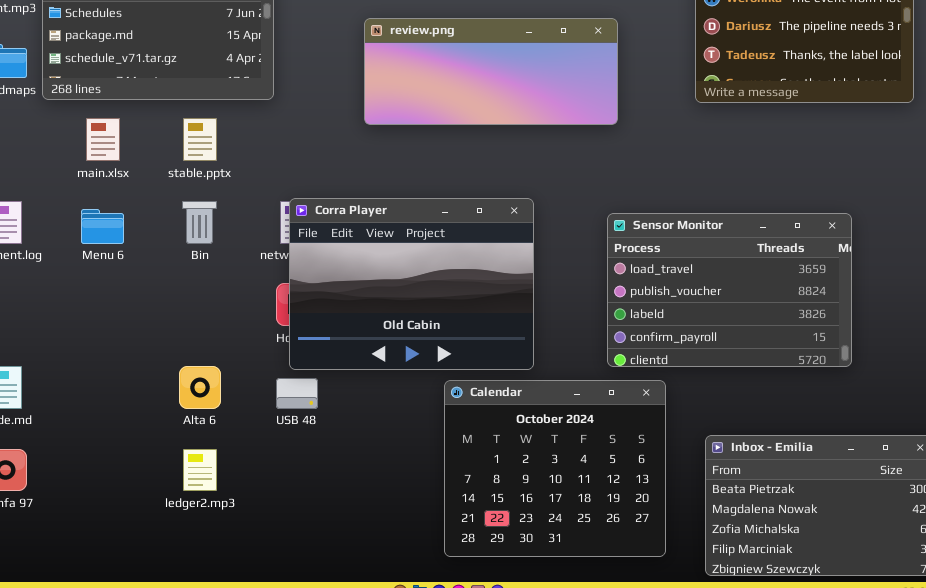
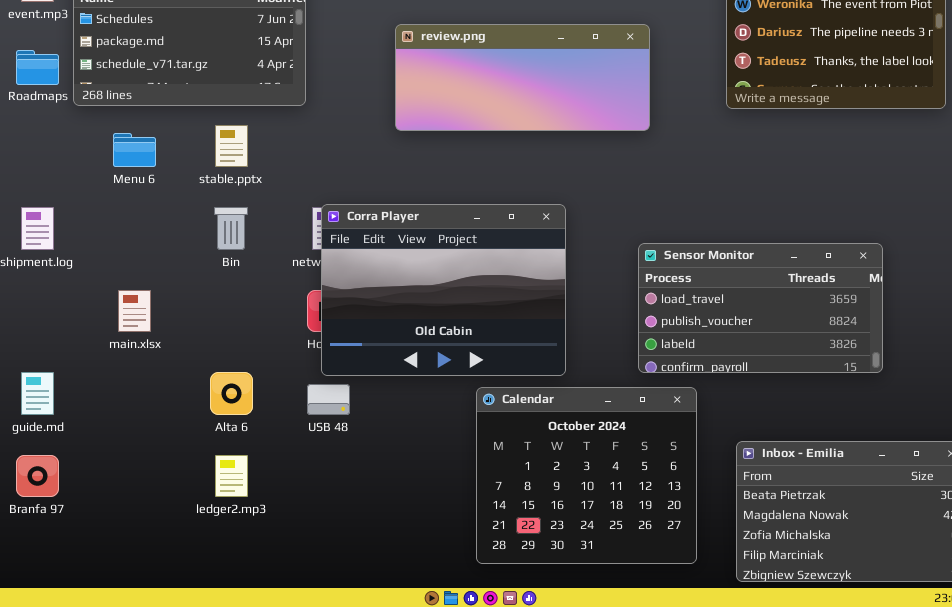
main.xlsx: [86,118,120,161] -> [118,290,151,332], moved
Menu 6: [81,209,124,244] -> [113,133,156,167], moved
Sensor Monitor: [607,213,852,367] -> [638,243,883,373], resized

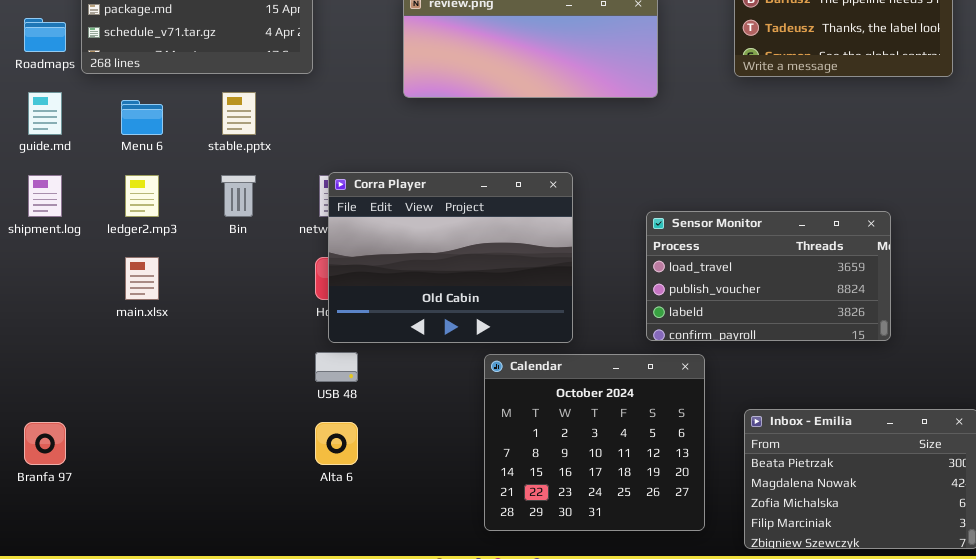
guide.md: [21,372,54,415] -> [28,92,62,135], moved
Alta 6: [210,372,253,415] -> [315,422,358,465], moved
ledger2.mp3: [215,455,248,497] -> [125,175,159,217], moved

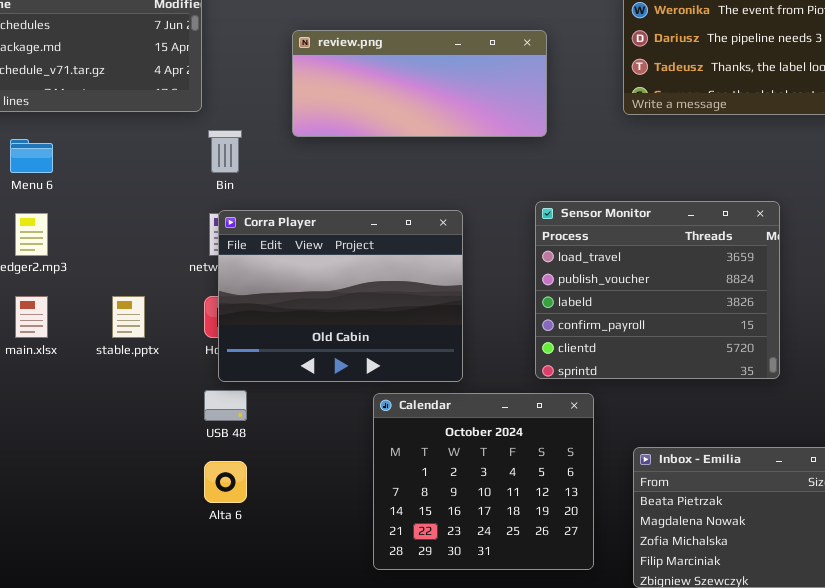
stable.pptx: [222,92,256,135] -> [112,296,145,338], moved
Bin: [221,175,256,217] -> [208,130,242,173], moved
Sensor Monitor: [646,211,891,341] -> [535,201,780,379], resized

